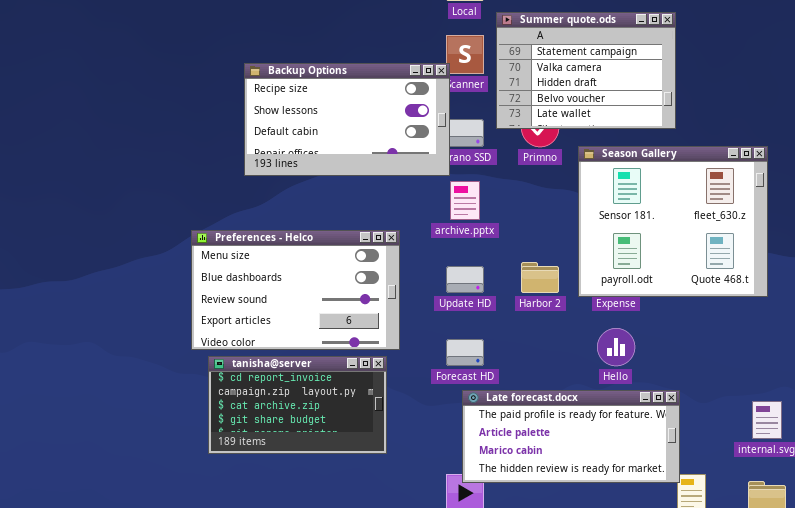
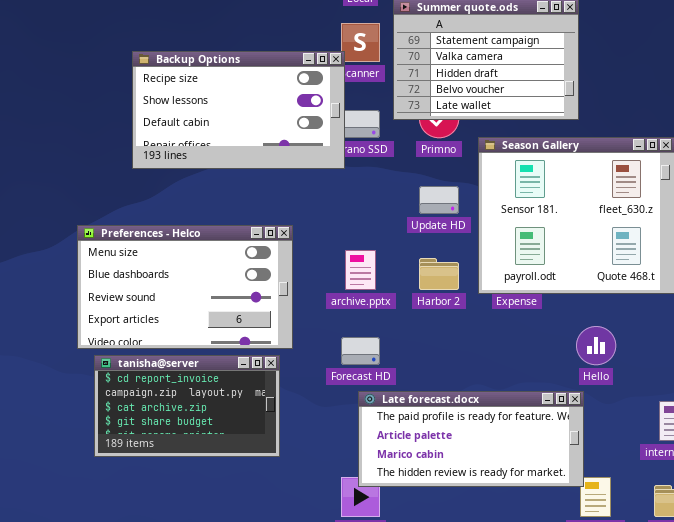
archive.pptx: [450,181,480,220] -> [345,250,376,290], moved
Update HD: [446,266,484,293] -> [419,186,459,214], moved
Hello: [597,328,635,366] -> [576,326,616,365], moved

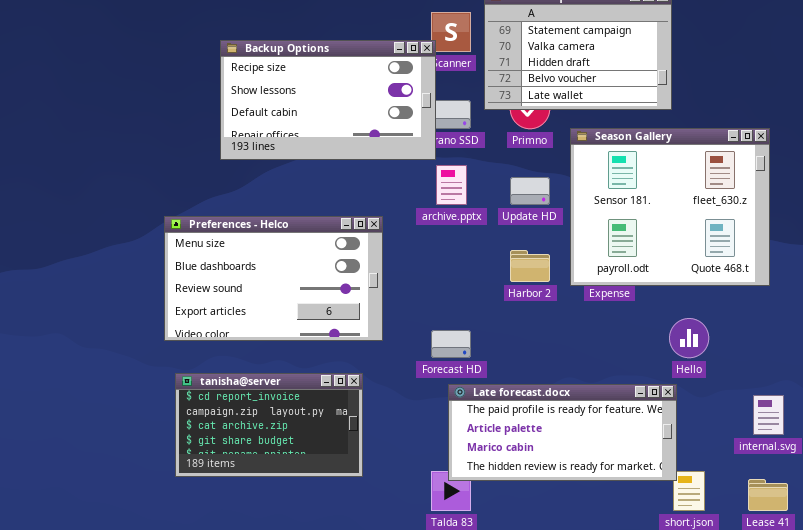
archive.pptx: [345,250,376,290] -> [436,165,467,205], moved
tanisha@server: [94,355,280,457] -> [175,373,363,477], moved

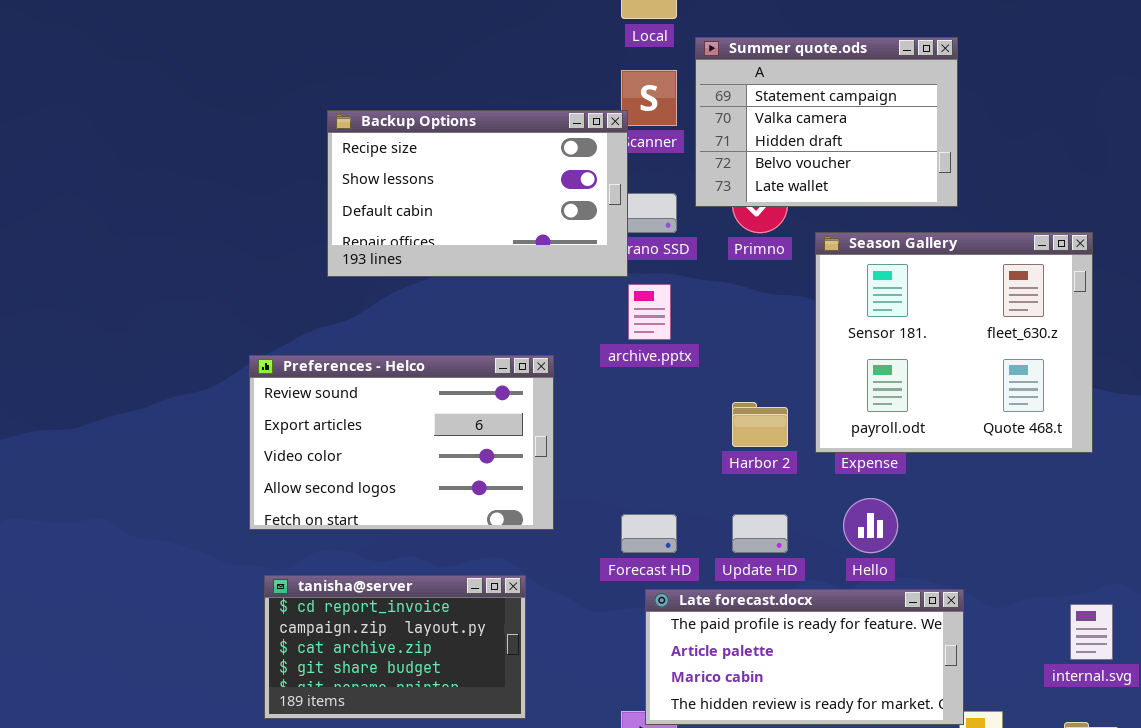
Update HD: [510,177,550,205] -> [732,514,788,553], moved
Preferences - Helco: [164,216,383,341] -> [249,355,554,530], scrolled down 2 rows
Hello: [669,318,709,358] -> [843,498,898,553], moved

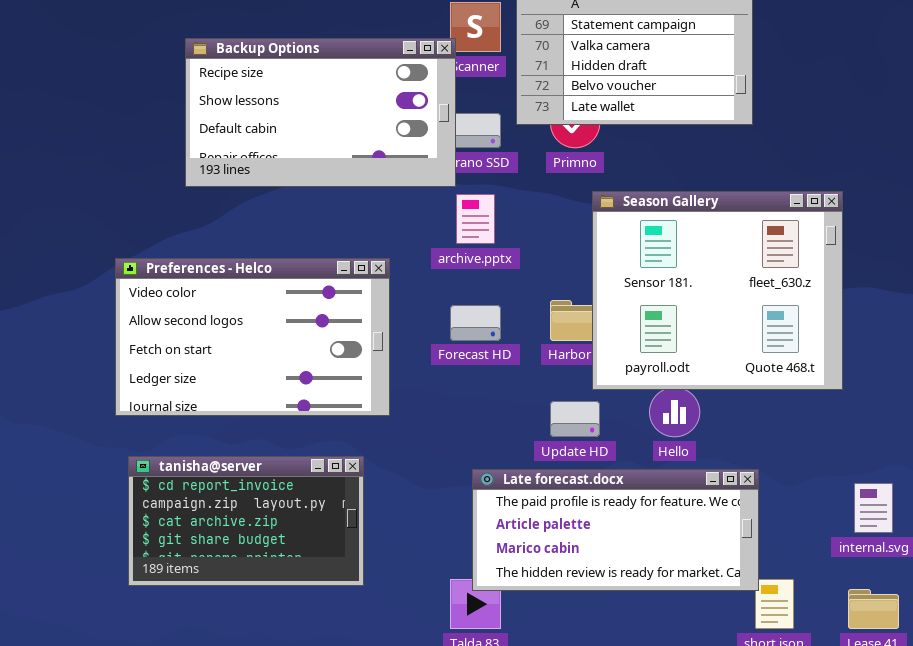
Season Gallery: [815,232,1093,453] -> [592,191,843,390], moved
Preferences - Helco: [249,355,554,530] -> [115,258,390,416], scrolled down 2 rows
Forecast HD: [621,514,677,553] -> [450,305,501,341], moved

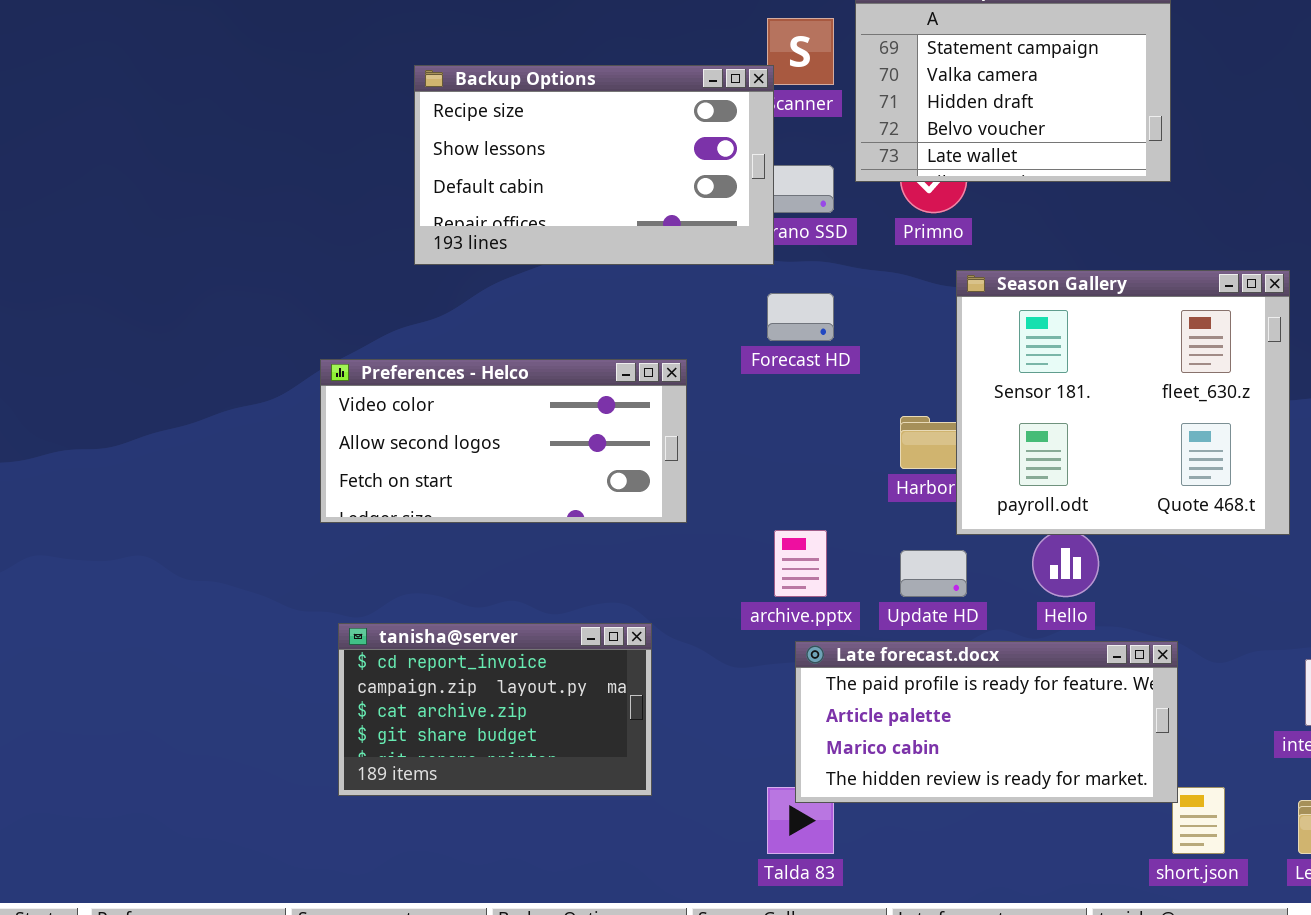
archive.pptx: [456,194,495,244] -> [774,530,827,597], moved
Preferences - Helco: [115,258,390,416] -> [320,359,687,523], resized
Forecast HD: [450,305,501,341] -> [767,293,834,341], moved

